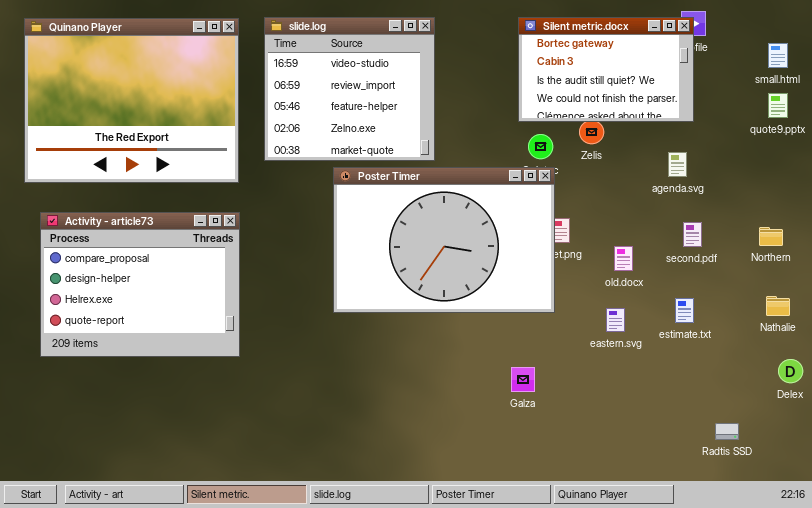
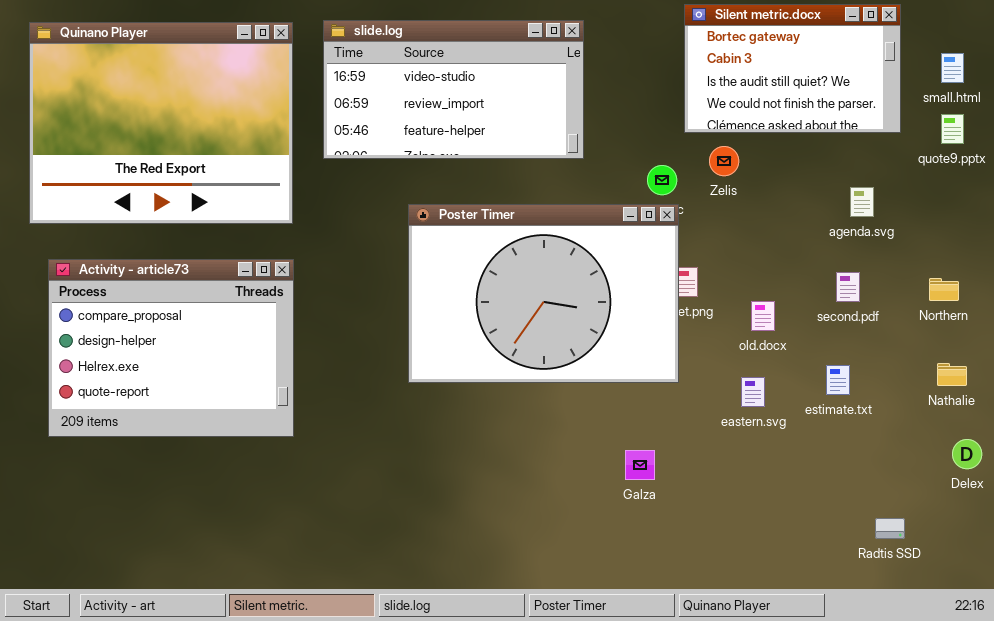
slide.log: [264,17,435,161] -> [323,20,584,159], resized
Silent metric.docx: [518,17,694,122] -> [684,4,901,133], moved
agenda.svg: [668,152,687,177] -> [850,187,874,217], moved

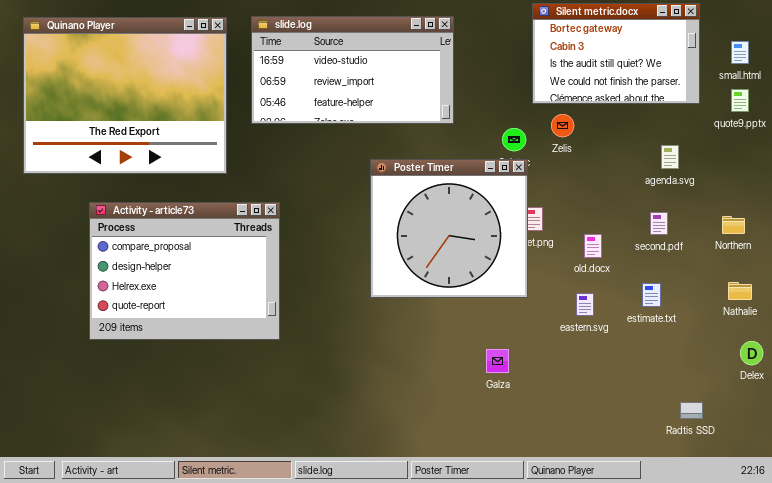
Poster Timer: [408,204,679,383] -> [370,159,528,298], resized
Activity - article73: [48,259,294,437] -> [89,202,280,340], moved

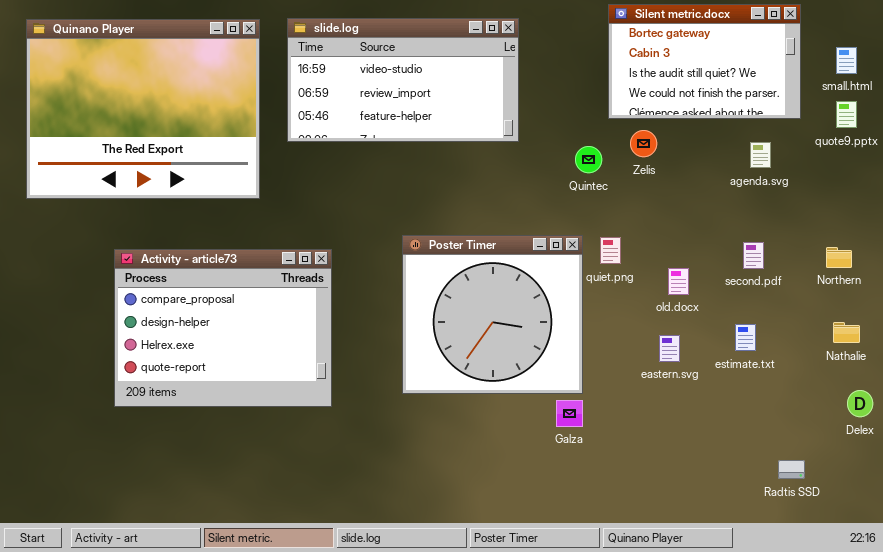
agenda.svg: [661,145,679,169] -> [750,142,771,168], moved
Poster Timer: [370,159,528,298] -> [402,235,583,394], moved
Activity - article73: [89,202,280,340] -> [114,249,332,407], moved

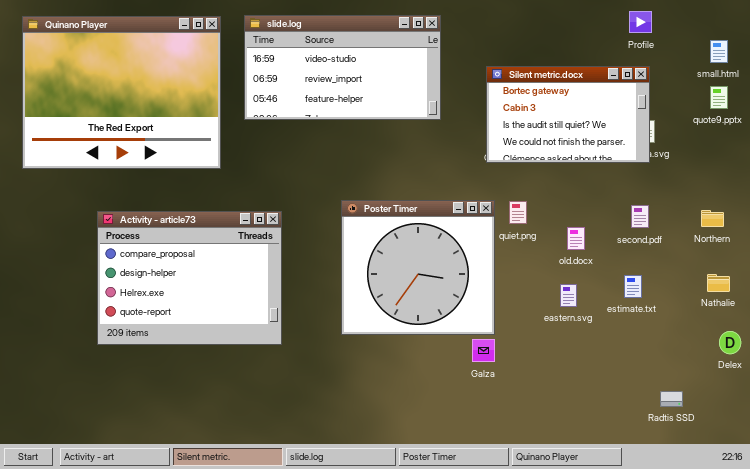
Silent metric.docx: [608,4,801,119] -> [486,66,650,163], moved

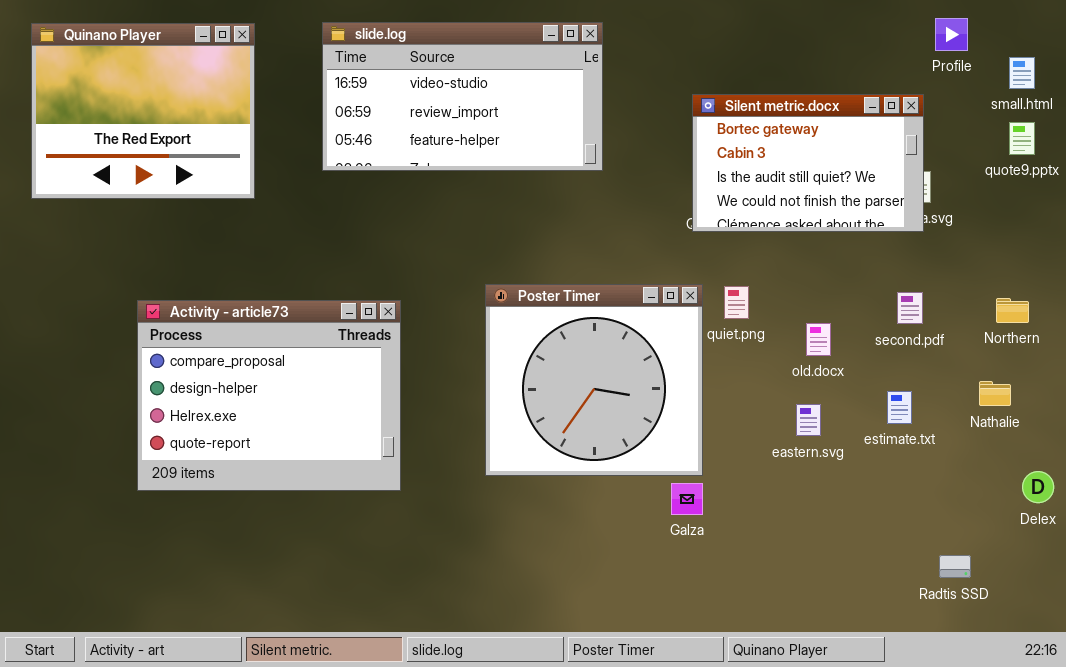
Profile: [629,11,652,33] -> [935,18,968,51], moved
slide.log: [244,15,441,120] -> [322,22,603,171], moved
Quinano Player: [22,16,221,169] -> [31,23,255,199], resized
Nathalie: [707,274,730,292] -> [979,381,1011,406], moved

